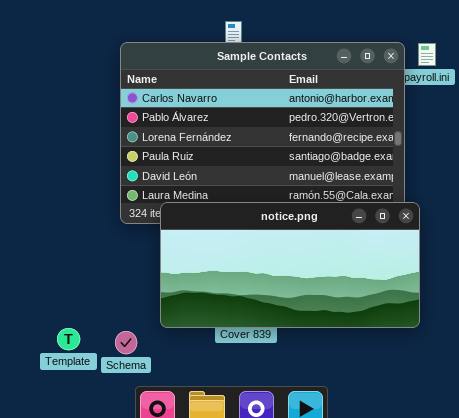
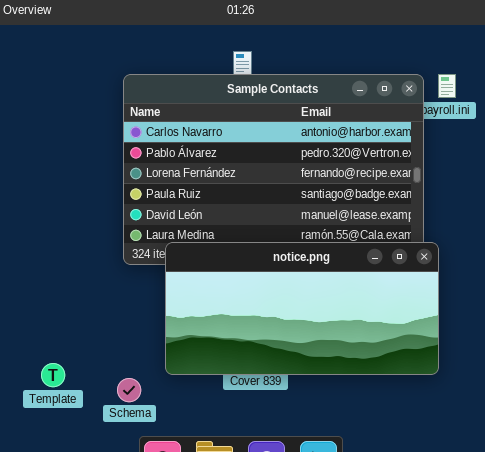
Template: [57,328,80,350] -> [41,363,65,387], moved

